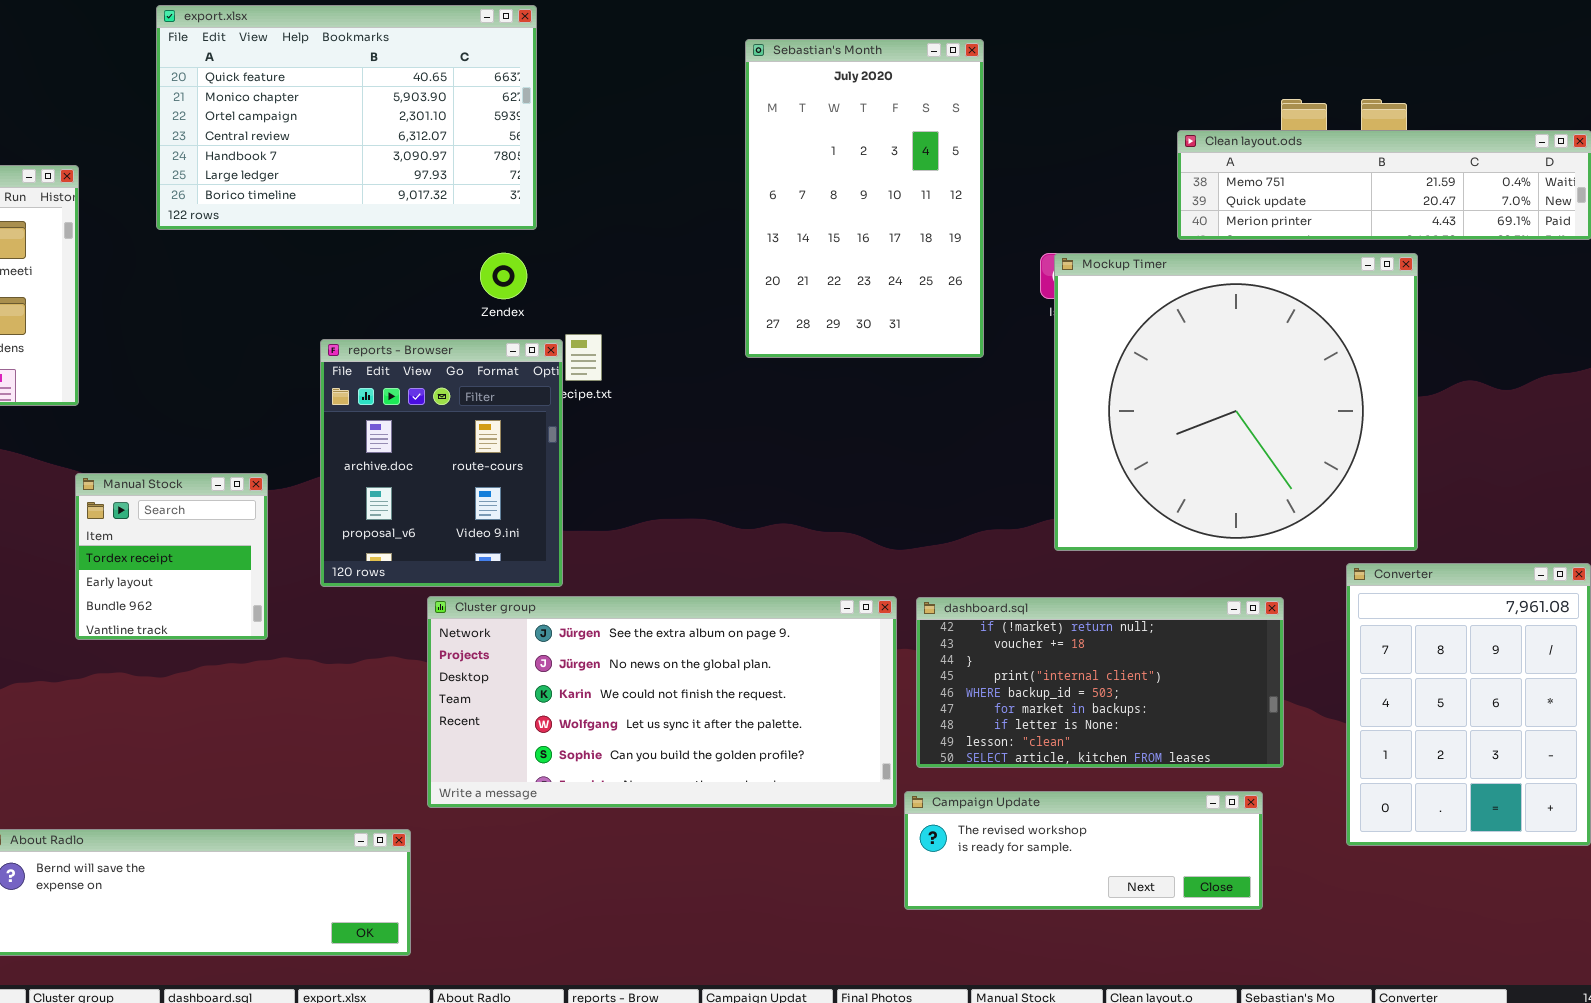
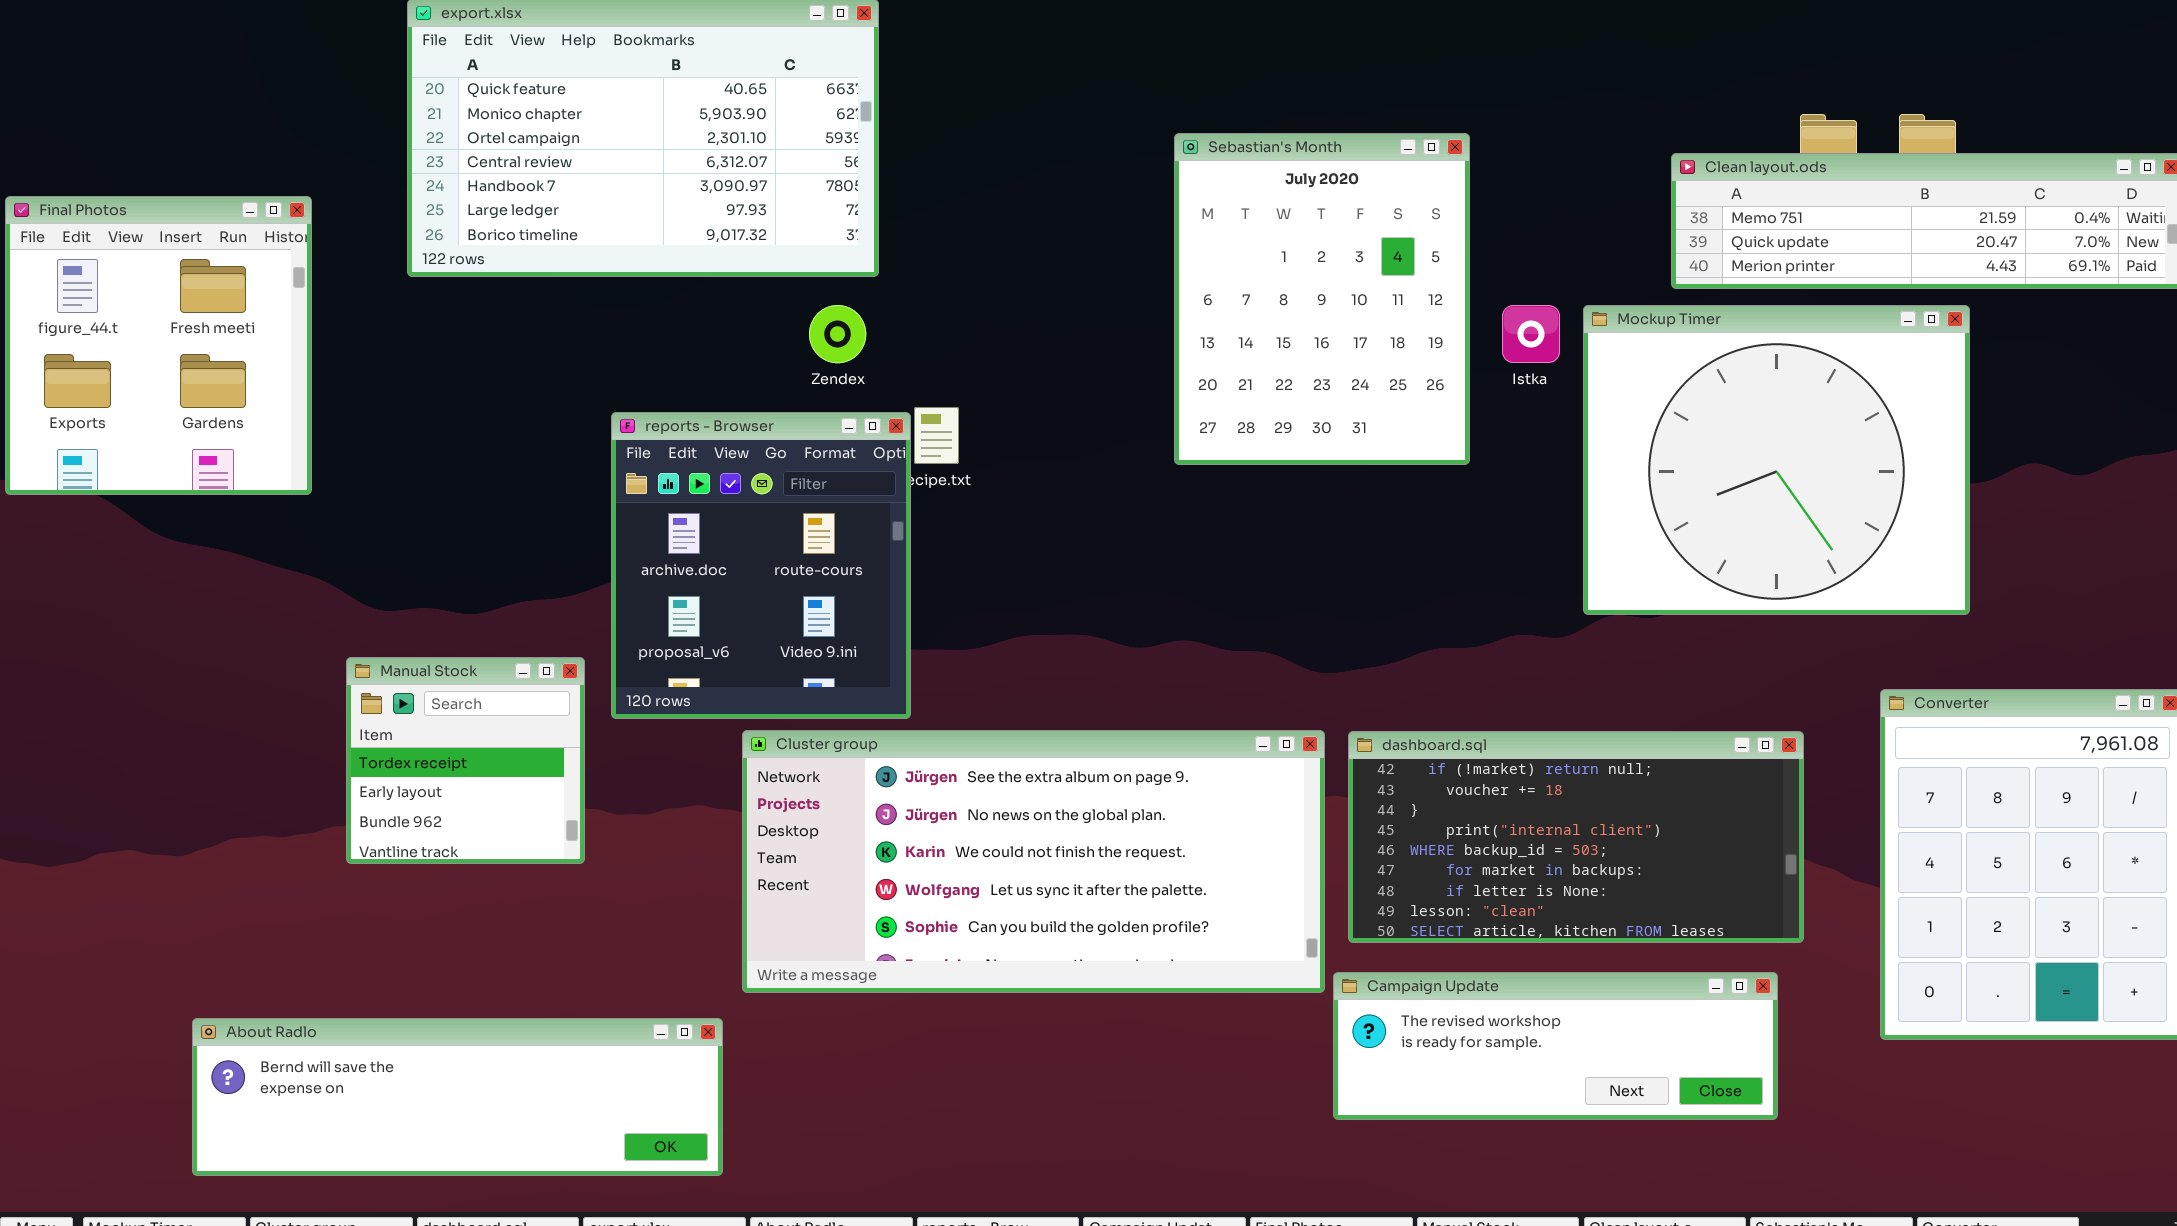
Sebastian's Month: [745,39,984,358] -> [1174,133,1470,465], moved, resized
Mockup Timer: [1054,253,1418,551] -> [1583,305,1970,615], resized
Manual Stock: [75,473,268,640] -> [346,657,585,864], moved

